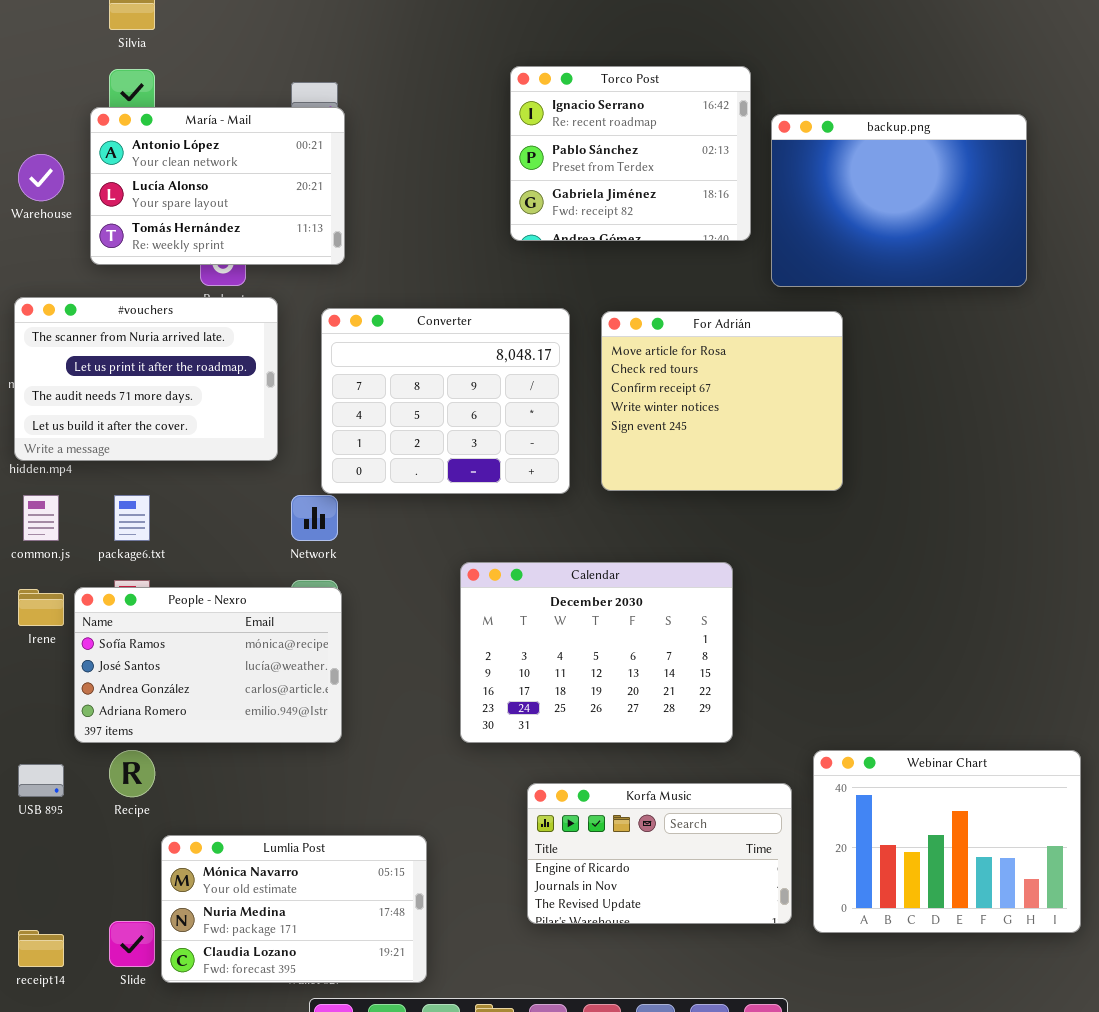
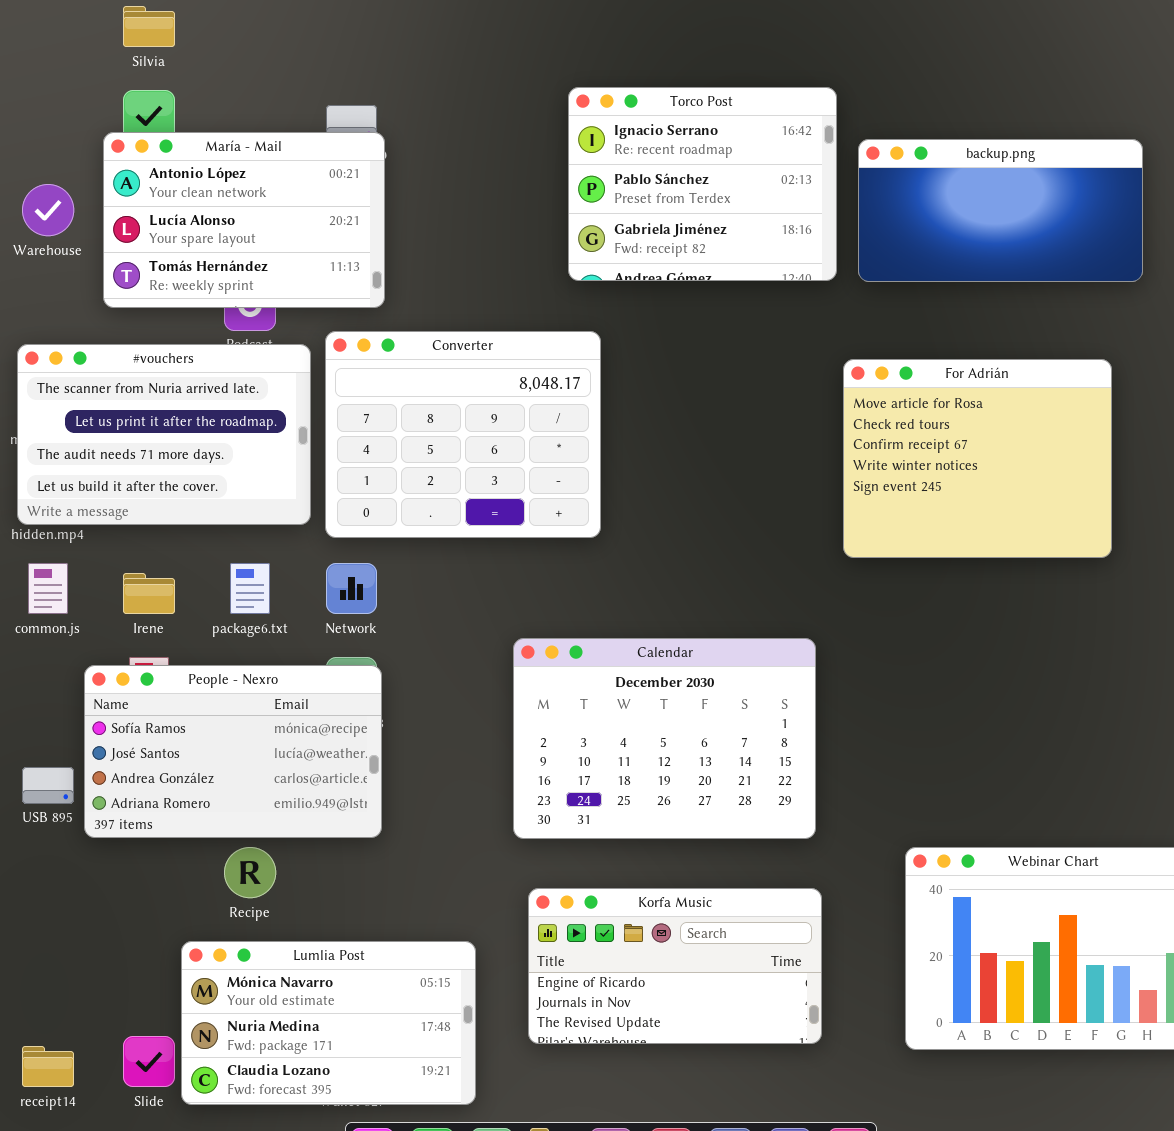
backup.png: [771,114,1027,287] -> [858,139,1143,282], resized
Converter: [321,308,570,494] -> [325,331,601,538], moved
For Adrián: [601,311,843,491] -> [843,359,1112,558], moved
package6.txt: [114,495,150,541] -> [230,563,270,614], moved
Irene: [18,589,64,626] -> [123,573,175,614], moved
Recipe: [109,750,155,797] -> [224,847,276,898], moved
USB 895: [18,764,64,797] -> [22,767,74,804], moved
Korfa Music: [527,783,792,924] -> [528,888,822,1044], moved

